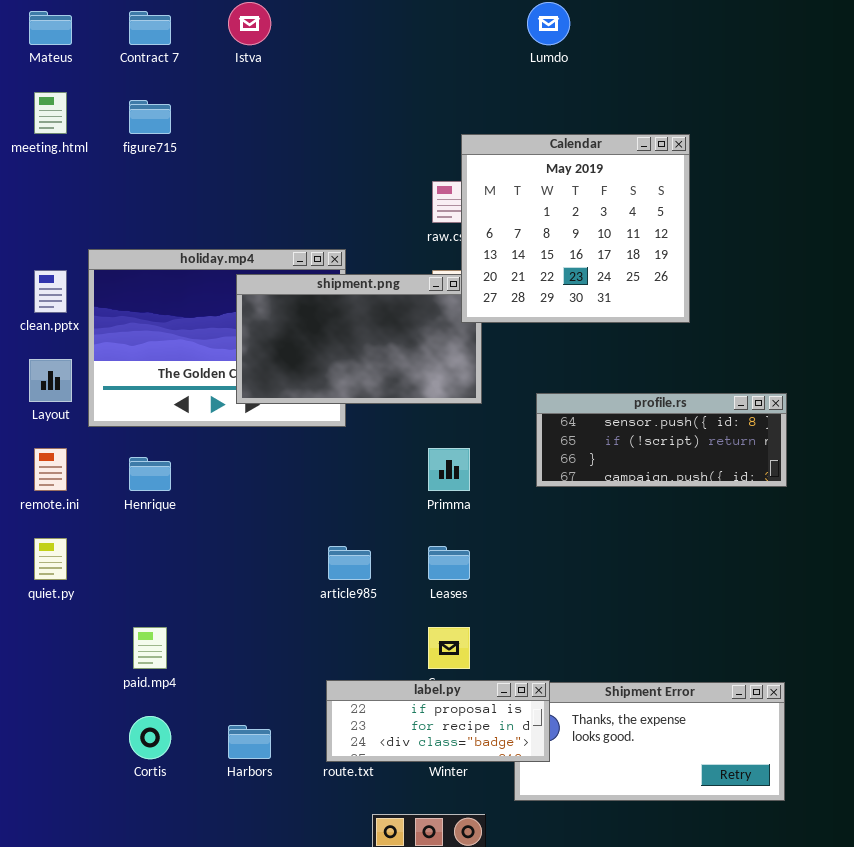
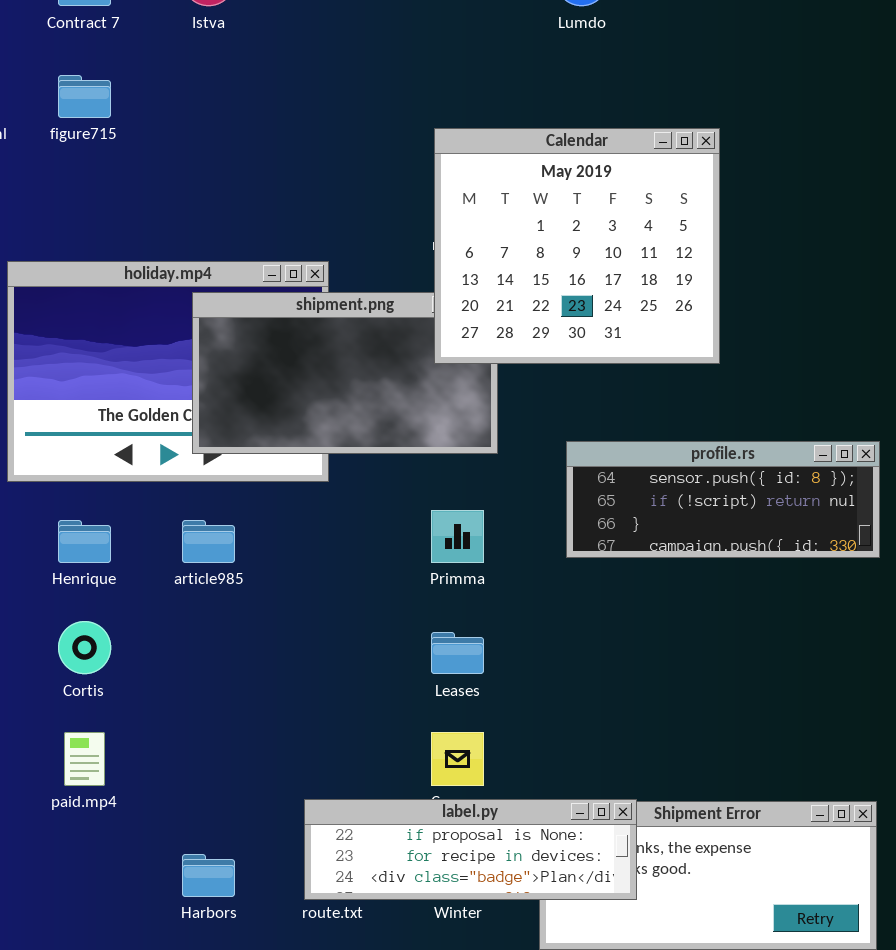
Calendar: [461,134,690,323] -> [434,128,720,364], moved
article985: [328,546,371,580] -> [182,520,235,563], moved
label.py: [326,680,550,762] -> [304,799,637,900], resized
Cortis: [129,716,171,759] -> [58,621,111,674], moved

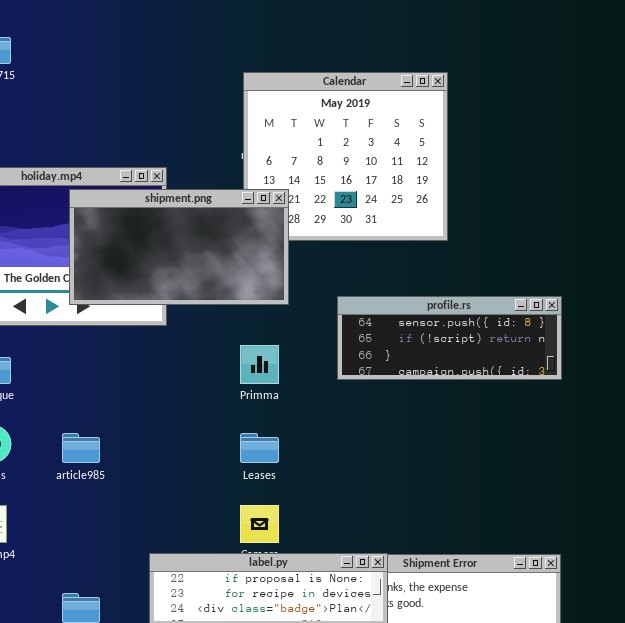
shipment.png: [192,292,498,454] -> [69,189,289,305], raised
article985: [182,520,235,563] -> [62,433,100,463], moved

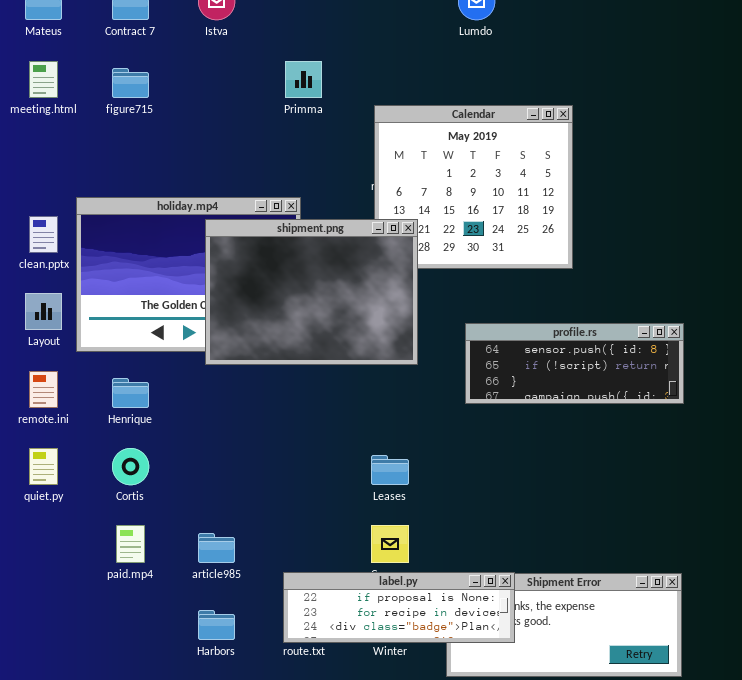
shipment.png: [69,189,289,305] -> [205,219,418,365], resized
Primma: [240,345,279,384] -> [285,61,322,98], moved
article985: [62,433,100,463] -> [198,533,235,563], moved

